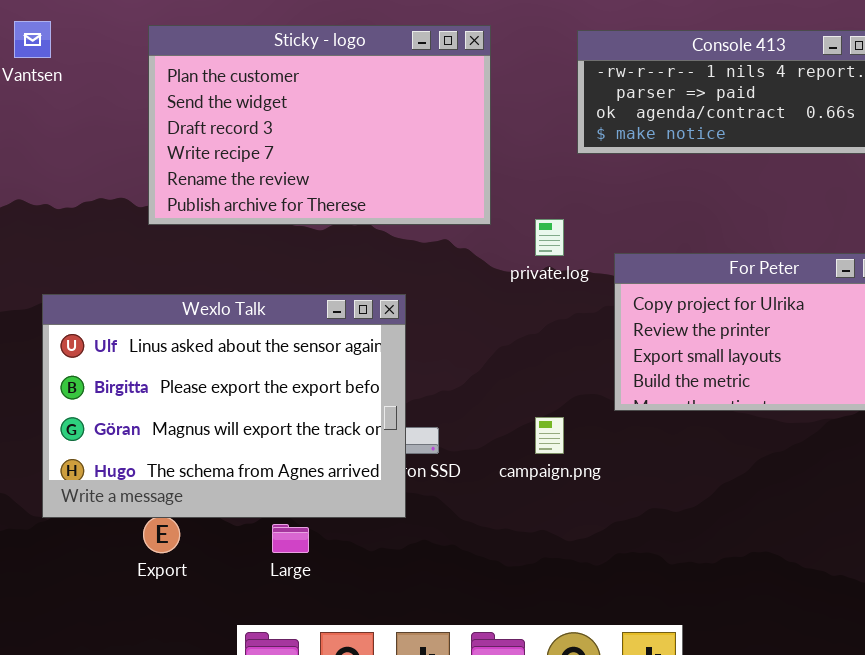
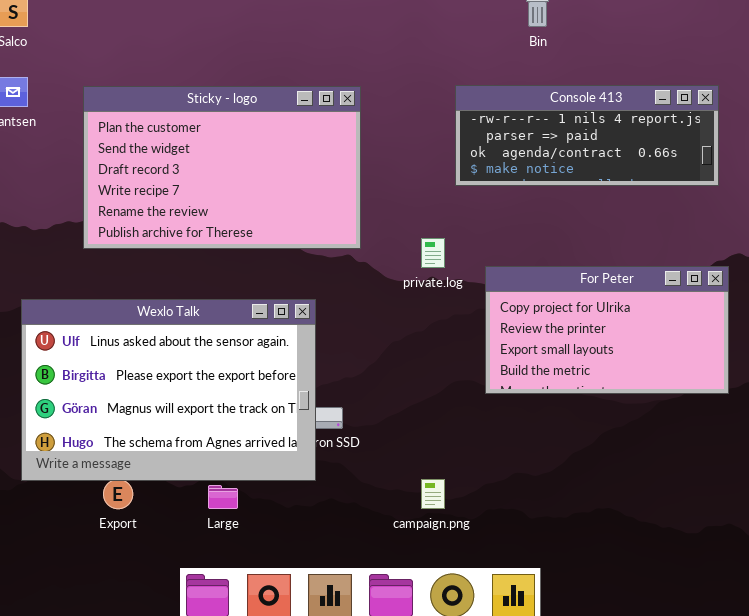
Sticky - logo: [148,25,491,225] -> [83,86,361,249], moved
campaign.png: [535,417,564,454] -> [421,479,445,509], moved

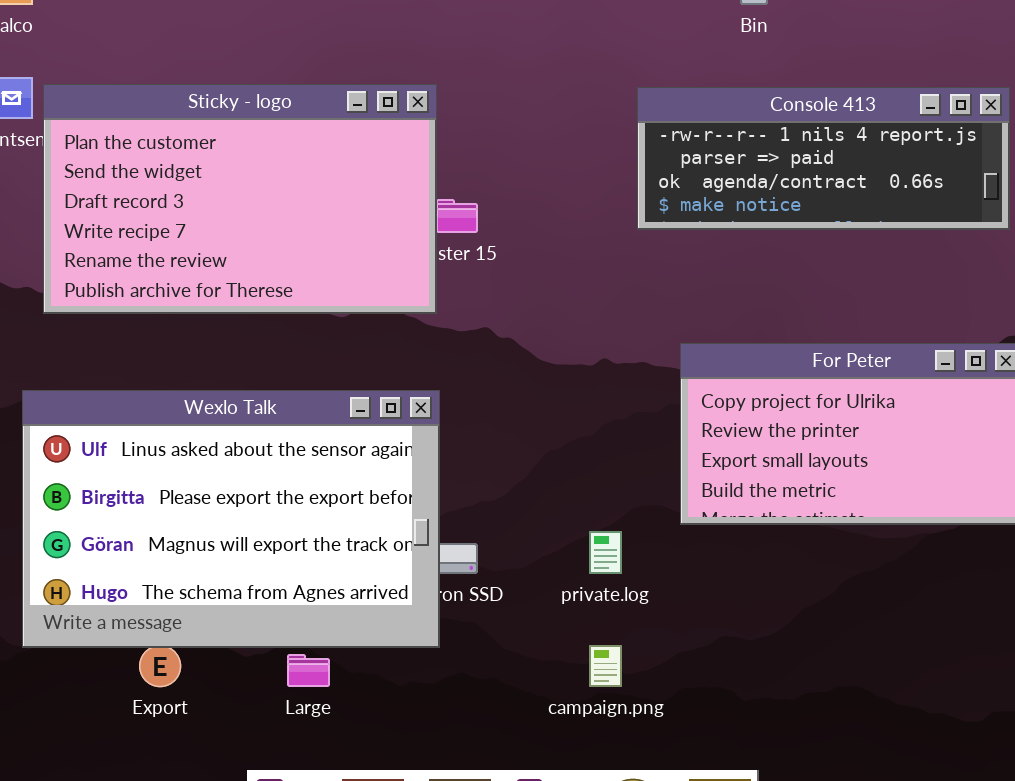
Sticky - logo: [83,86,361,249] -> [43,84,437,314], moved
private.log: [421,238,445,268] -> [589,531,622,574], moved

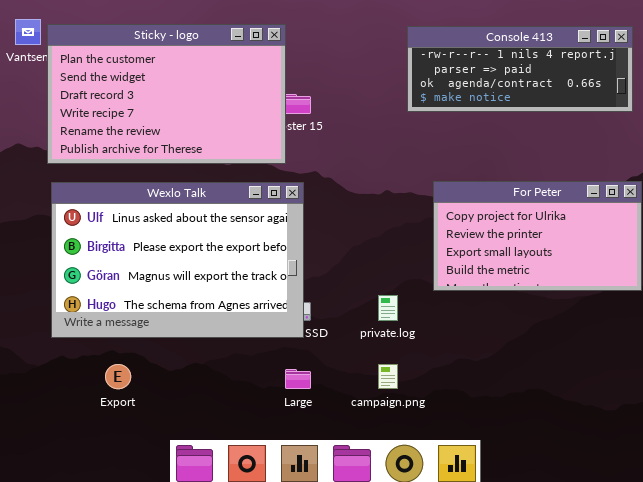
Wexlo Talk: [22,390,440,648] -> [51,182,304,338], moved
Large: [287,654,330,687] -> [285,369,311,389], moved

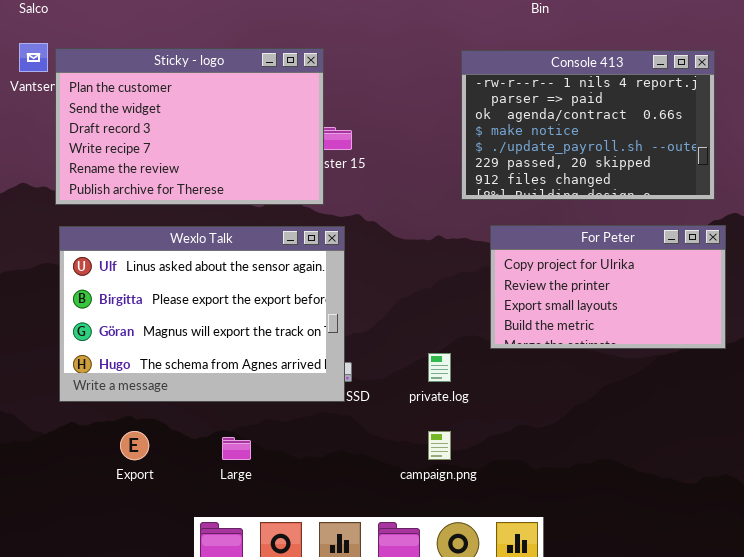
Console 413: [407,26,633,112] -> [461,50,715,200], resized
Large: [285,369,311,389] -> [222,437,251,460], moved

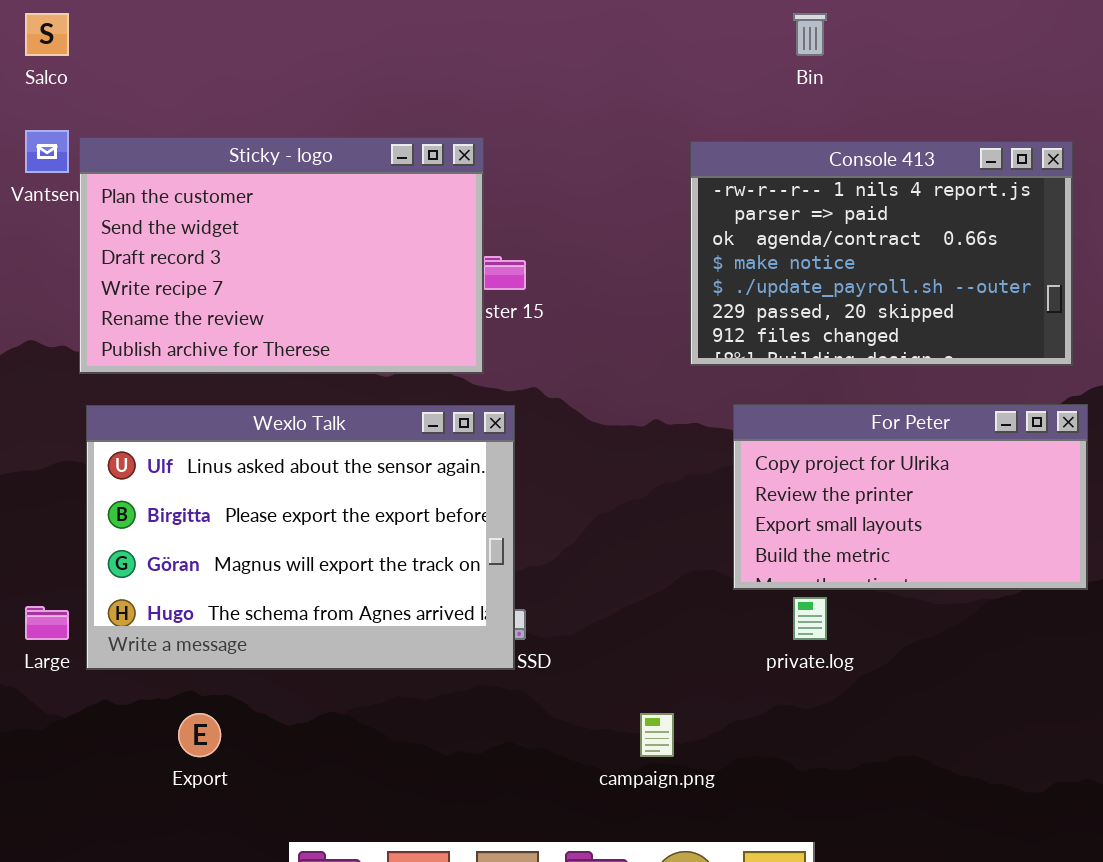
private.log: [428,353,451,382] -> [793,597,827,640], moved
Large: [222,437,251,460] -> [25,606,69,640], moved

